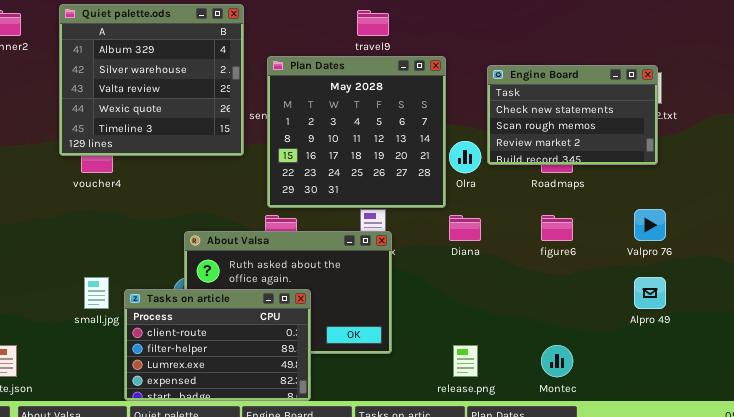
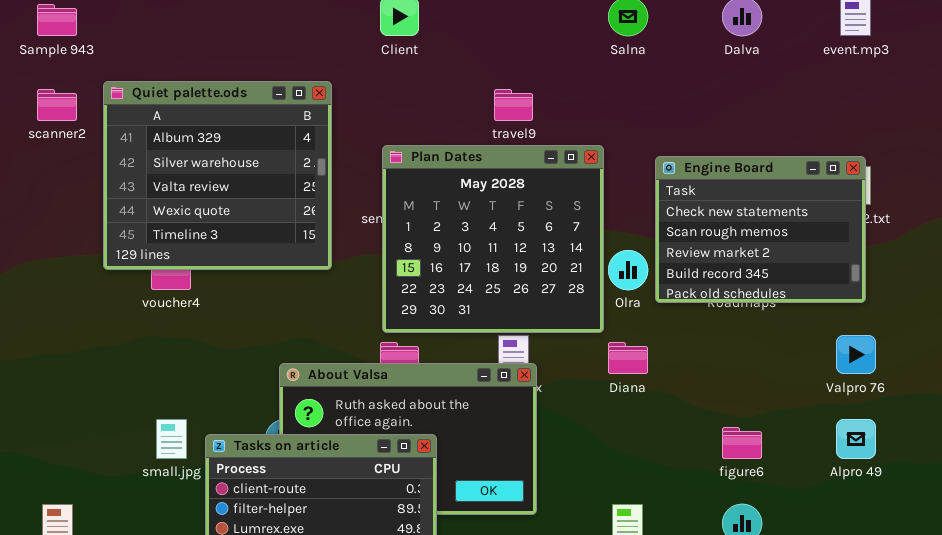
Quiet palette.ods: [59,4,244,156] -> [103,81,332,270], moved
Engine Board: [487,65,658,165] -> [655,156,866,303], resized
figure6: [541,215,573,241] -> [722,427,762,459], moved

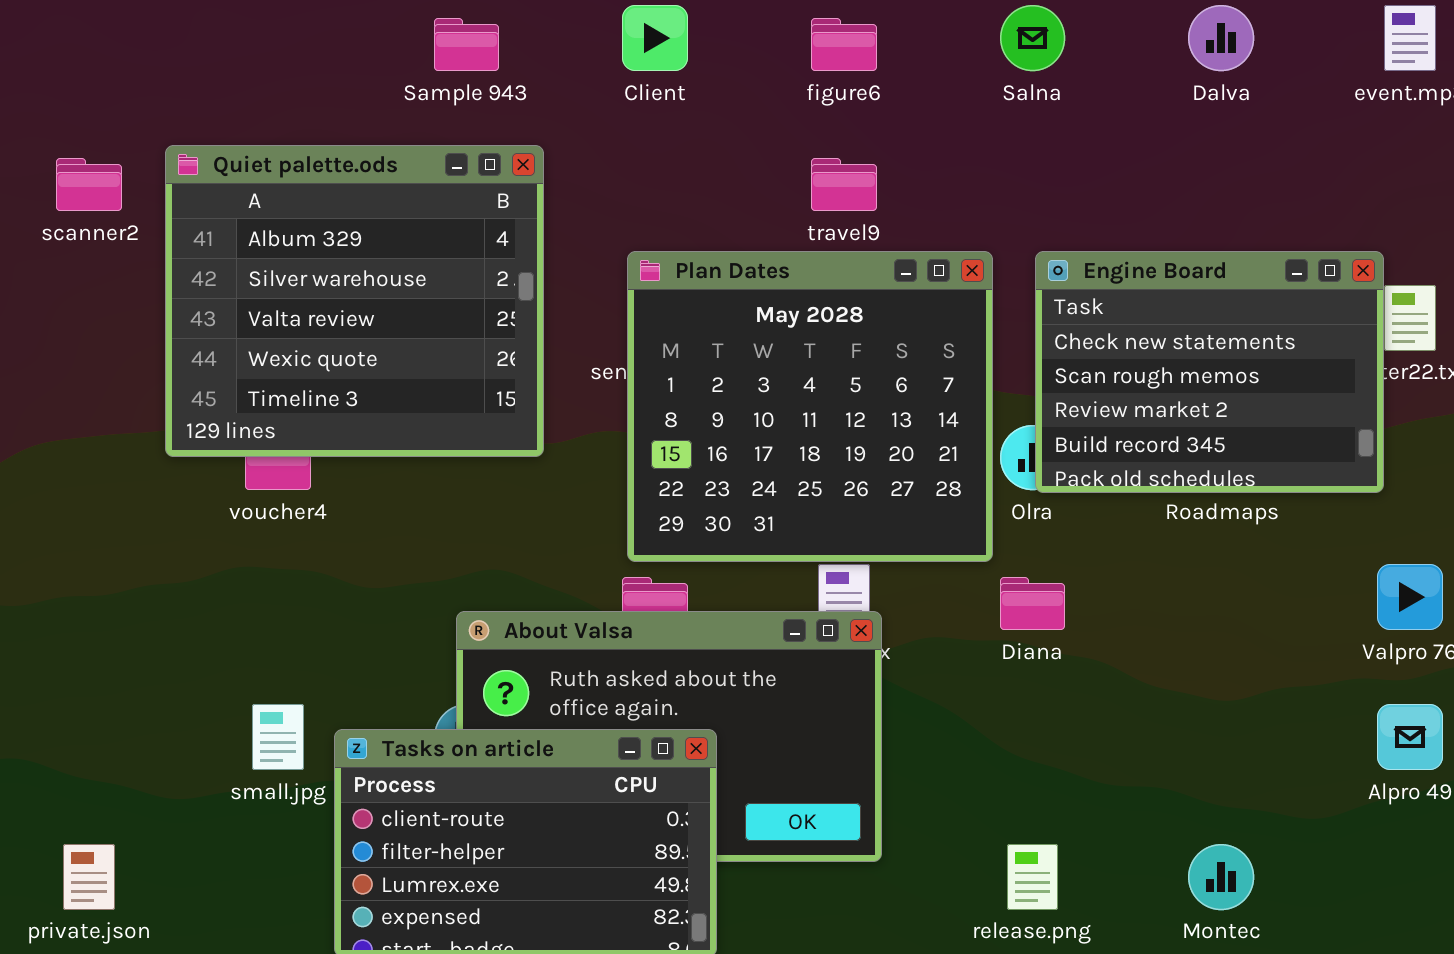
Sample 943: [37,4,77,36] -> [434,18,499,71], moved
Engine Board: [655,156,866,303] -> [1035,251,1384,493], moved
figure6: [722,427,762,459] -> [811,18,877,71], moved

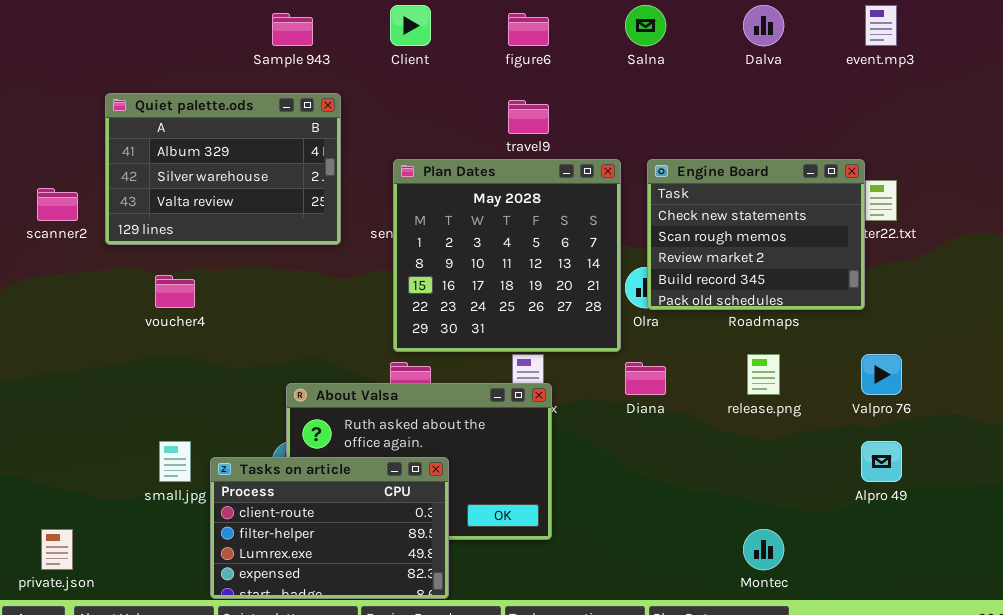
Quiet palette.ods: [165,145,544,457] -> [105,93,341,245], resized
scanner2: [56,158,122,211] -> [37,188,78,221], moved
release.png: [1007,844,1058,910] -> [747,354,780,395], moved

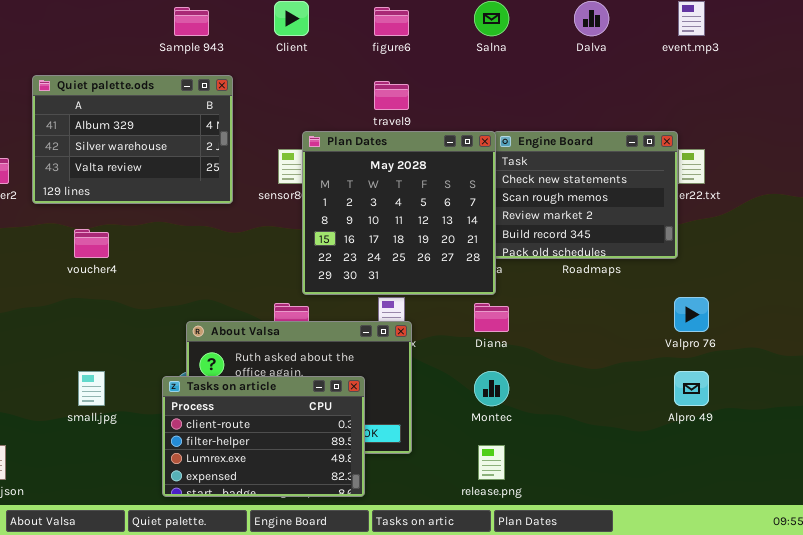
Plan Dates: [393,159,621,352] -> [302,131,496,295], moved
release.png: [747,354,780,395] -> [478,445,505,480], moved
Tasks on article: [210,457,449,599] -> [162,376,365,497], moved
Montec: [743,529,784,570] -> [474,371,509,406], moved

